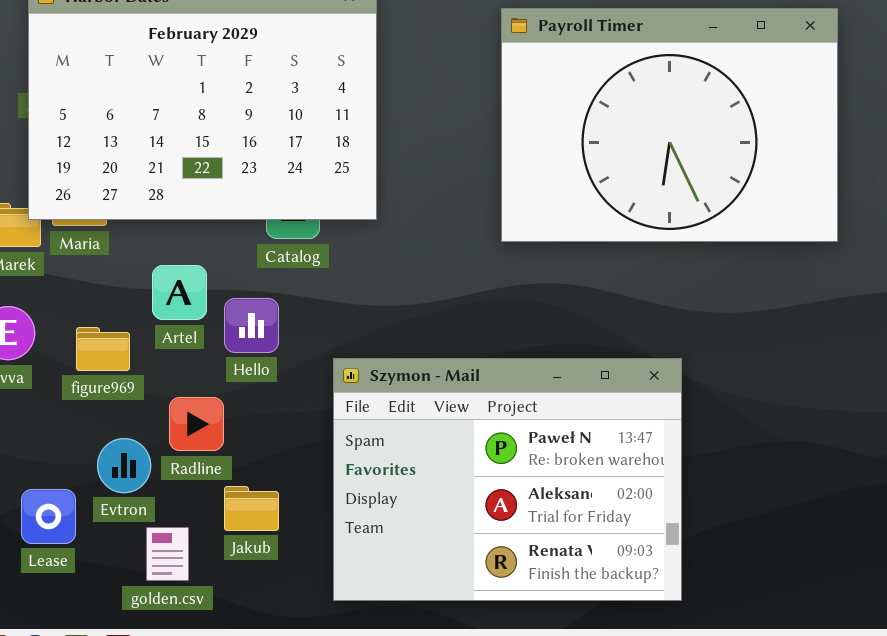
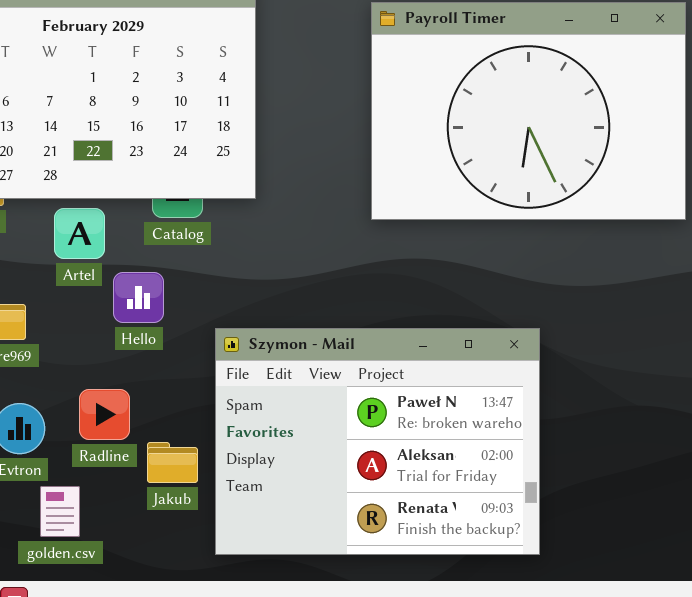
Artel: [152,265,207,320] -> [54,208,105,259], moved
Radline: [169,397,224,451] -> [79,389,130,440], moved
Jakub: [224,486,279,531] -> [147,442,198,483], moved

